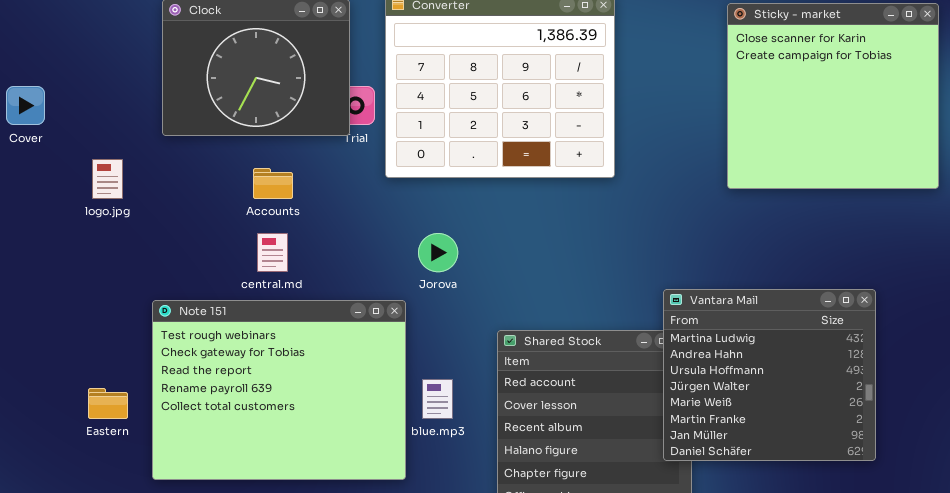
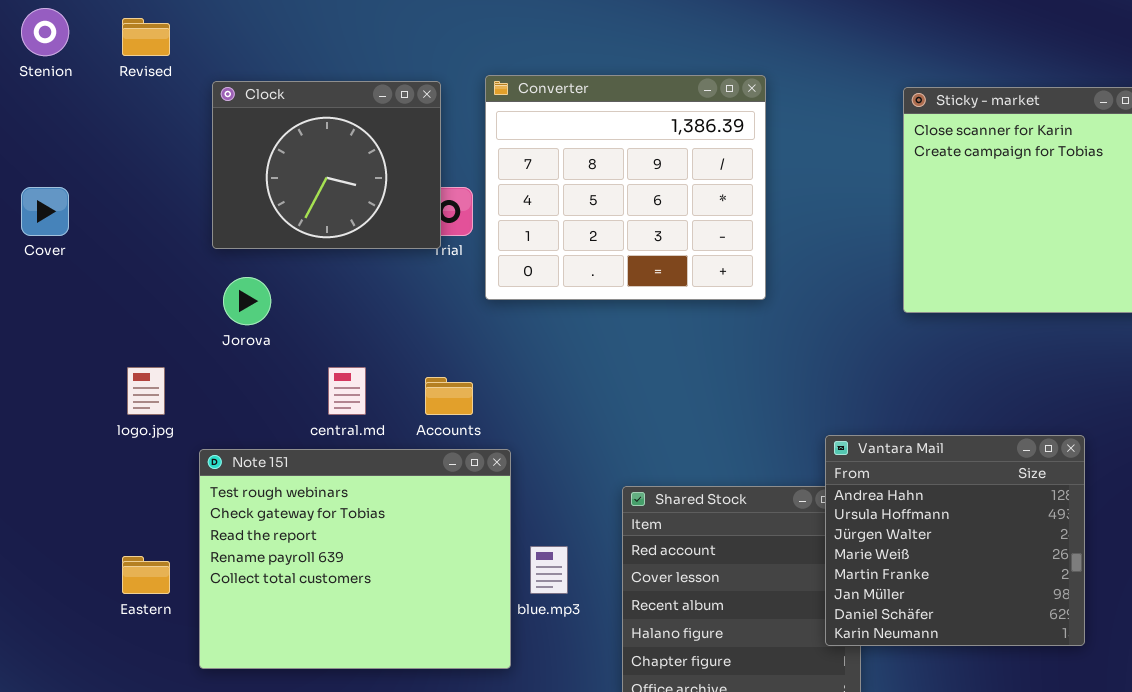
logo.jpg: [92,159,123,199] -> [127,367,165,415], moved
Accounts: [253,168,293,199] -> [425,377,473,415], moved
Jorova: [418,233,458,272] -> [223,277,271,325], moved
Vantara Mail: [663,289,876,461] -> [825,435,1085,646], scrolled down 1 row

